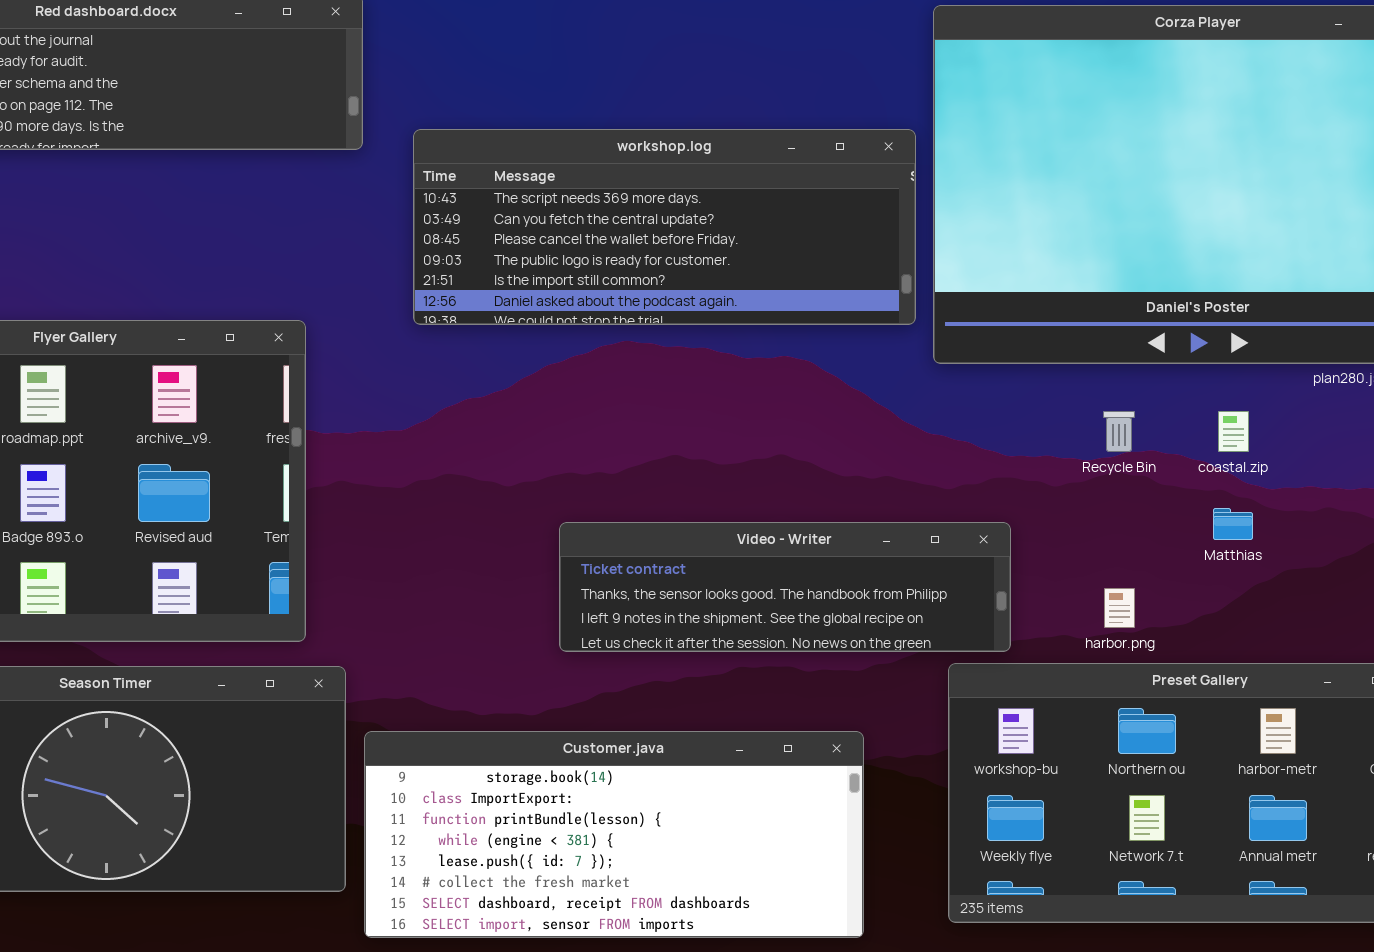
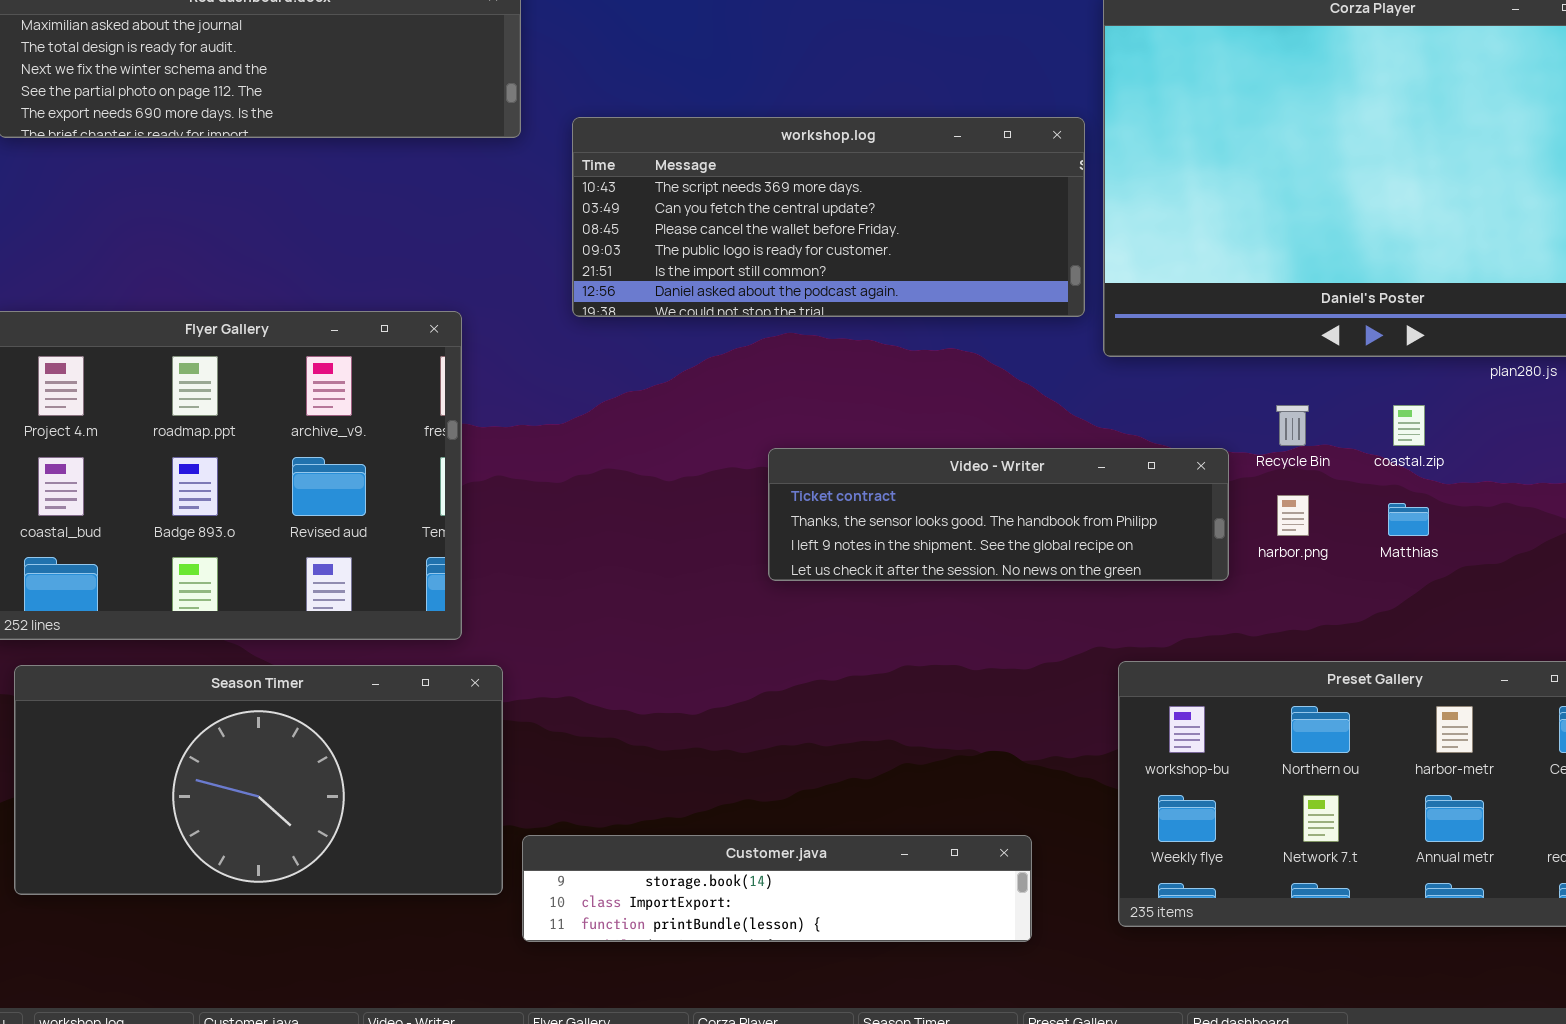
Video - Writer: [559,522,1011,652] -> [768,448,1229,581], moved
harbor.png: [1104,588,1135,628] -> [1277,495,1309,536], moved
Customer.java: [364,731,864,938] -> [522,835,1032,942], resized

